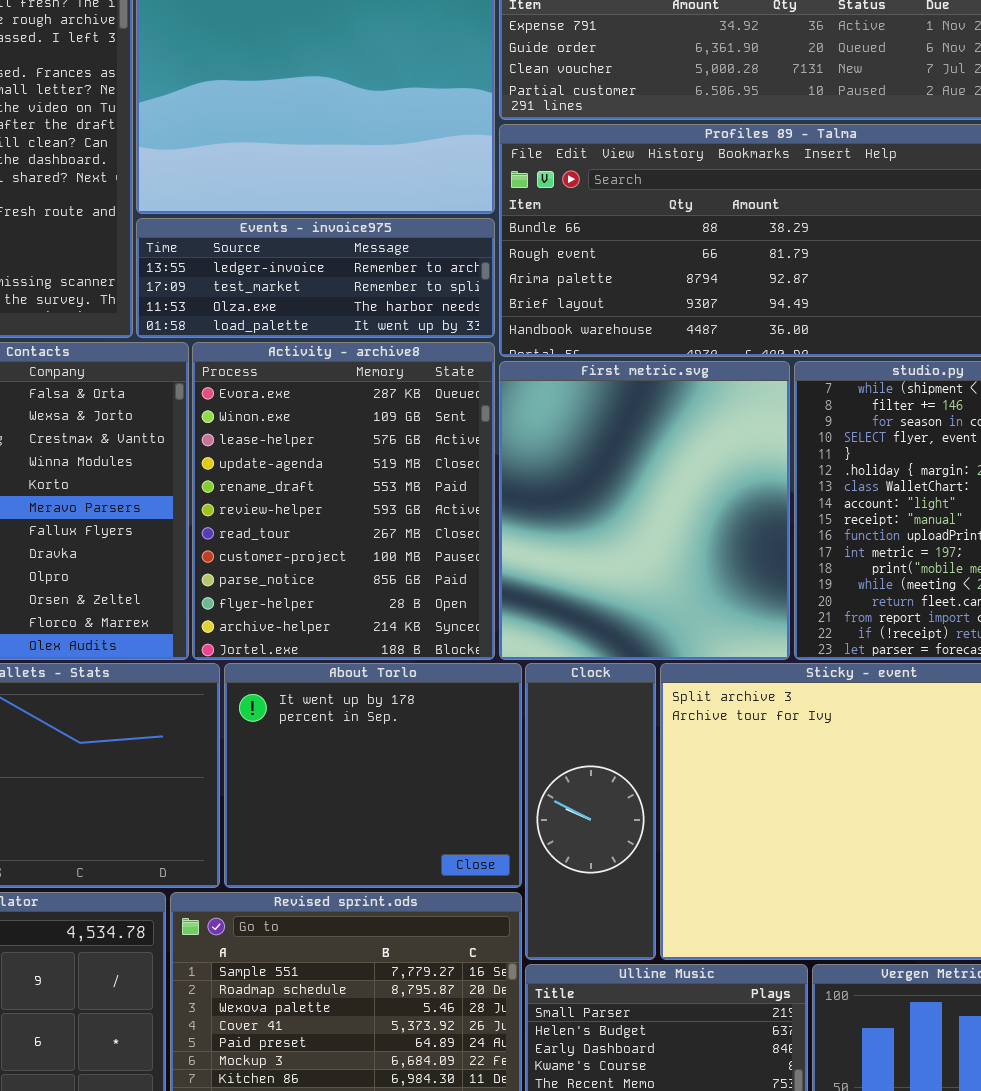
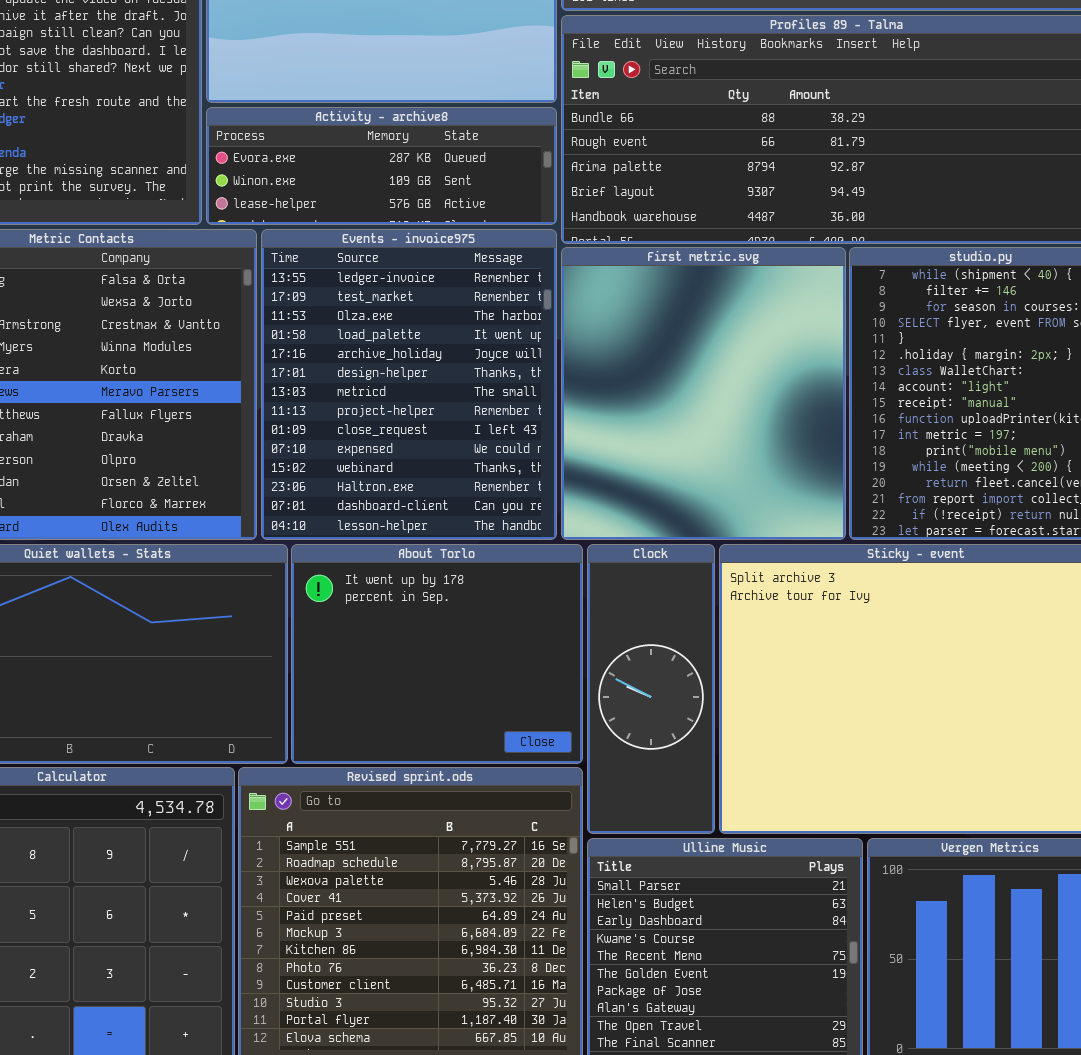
Events - invoice975: [136,218,495,338] -> [261,229,557,540], moved, resized
Activity - archive8: [192,342,495,660] -> [206,107,557,225], moved, resized

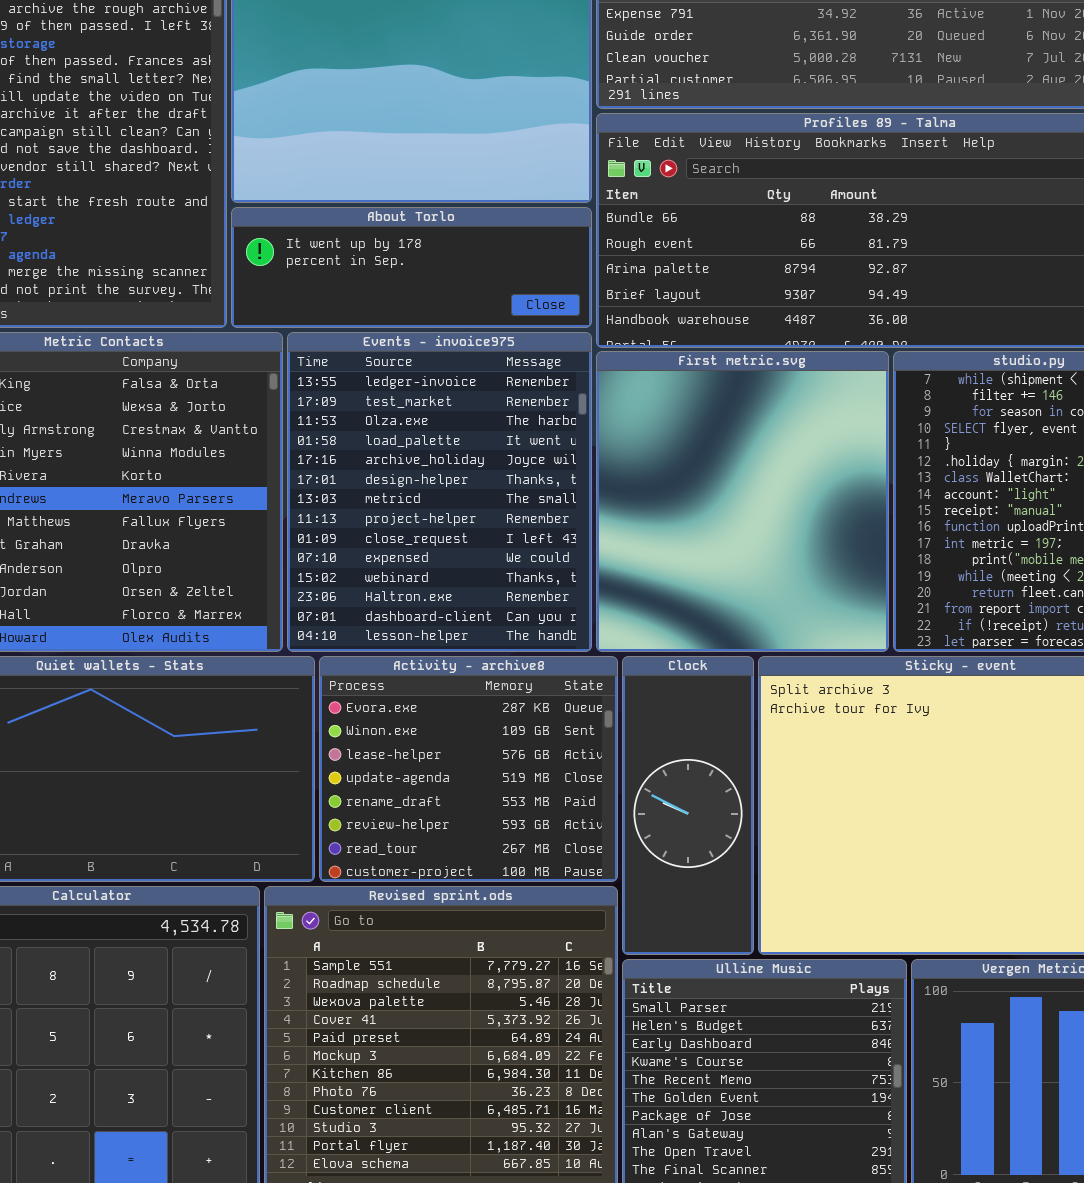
Activity - archive8: [206,107,557,225] -> [319,656,618,882], moved, resized
About Torlo: [291,544,583,764] -> [231,207,592,328], moved, resized

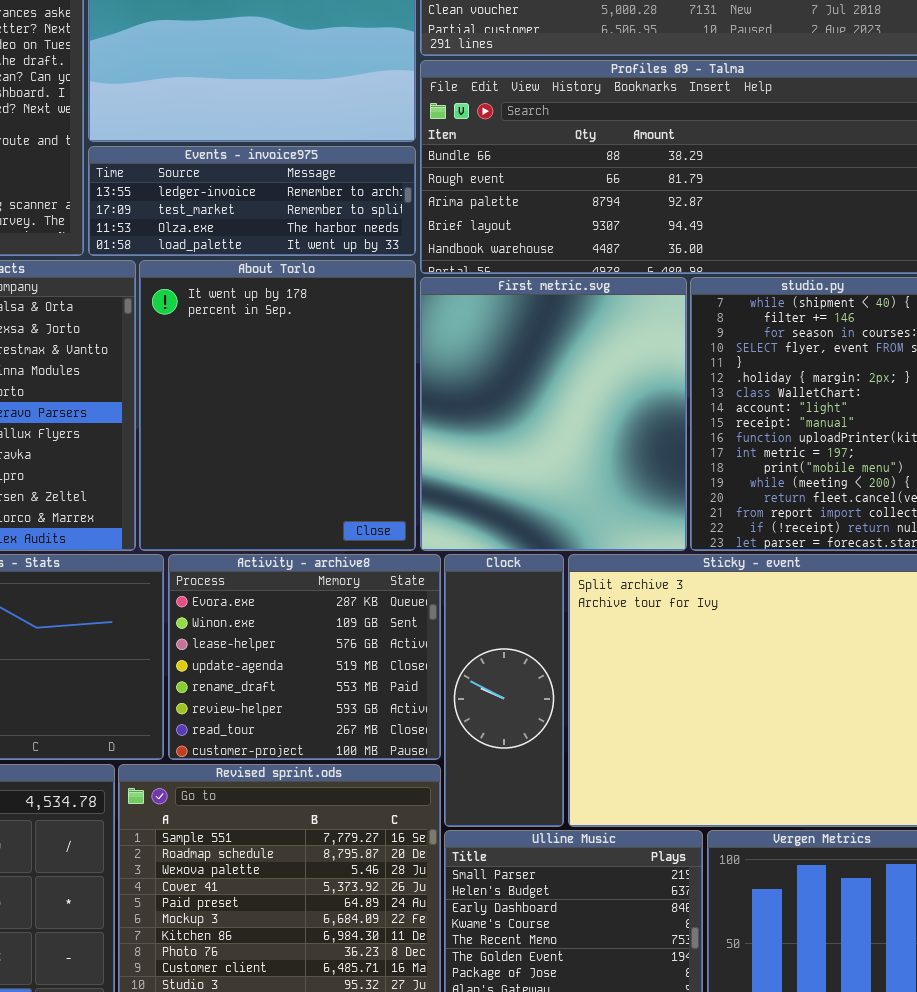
About Torlo: [231,207,592,328] -> [139,260,416,551], moved, resized
Events - invoice975: [287,332,592,652] -> [88,146,416,256], moved, resized

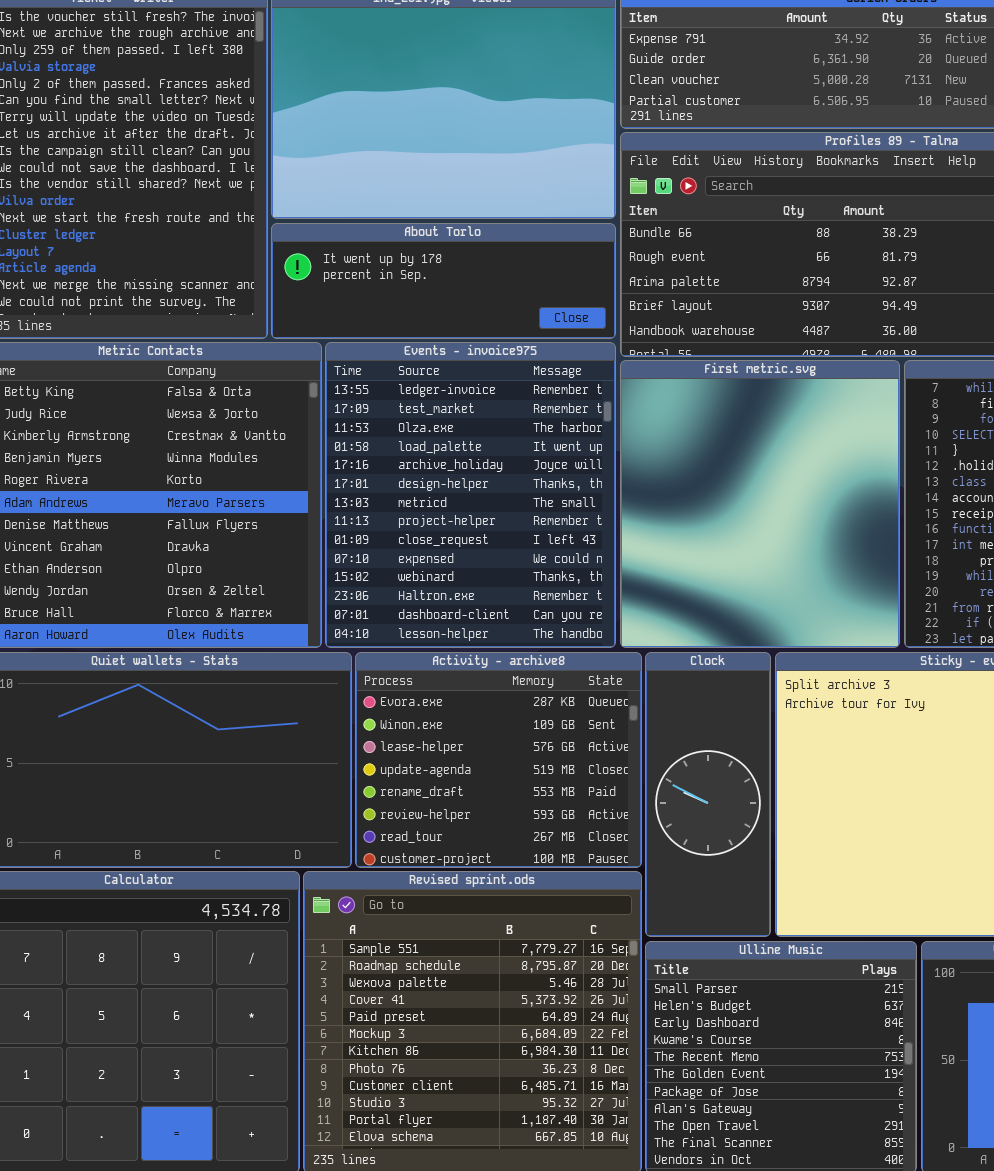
Events - invoice975: [88,146,416,256] -> [325,342,616,648], moved, resized
About Torlo: [139,260,416,551] -> [271,223,616,339], moved, resized

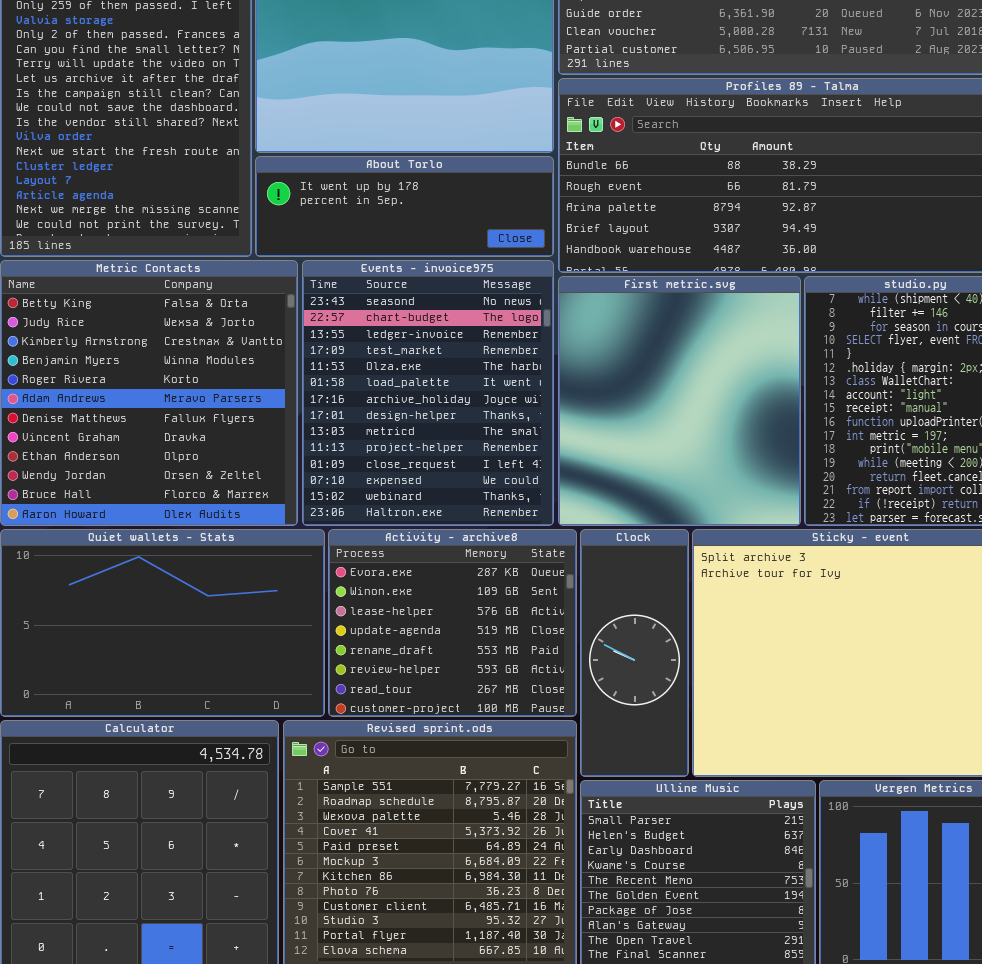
Events - invoice975: [325,342,616,648] -> [302,260,554,526], scrolled up 2 rows

